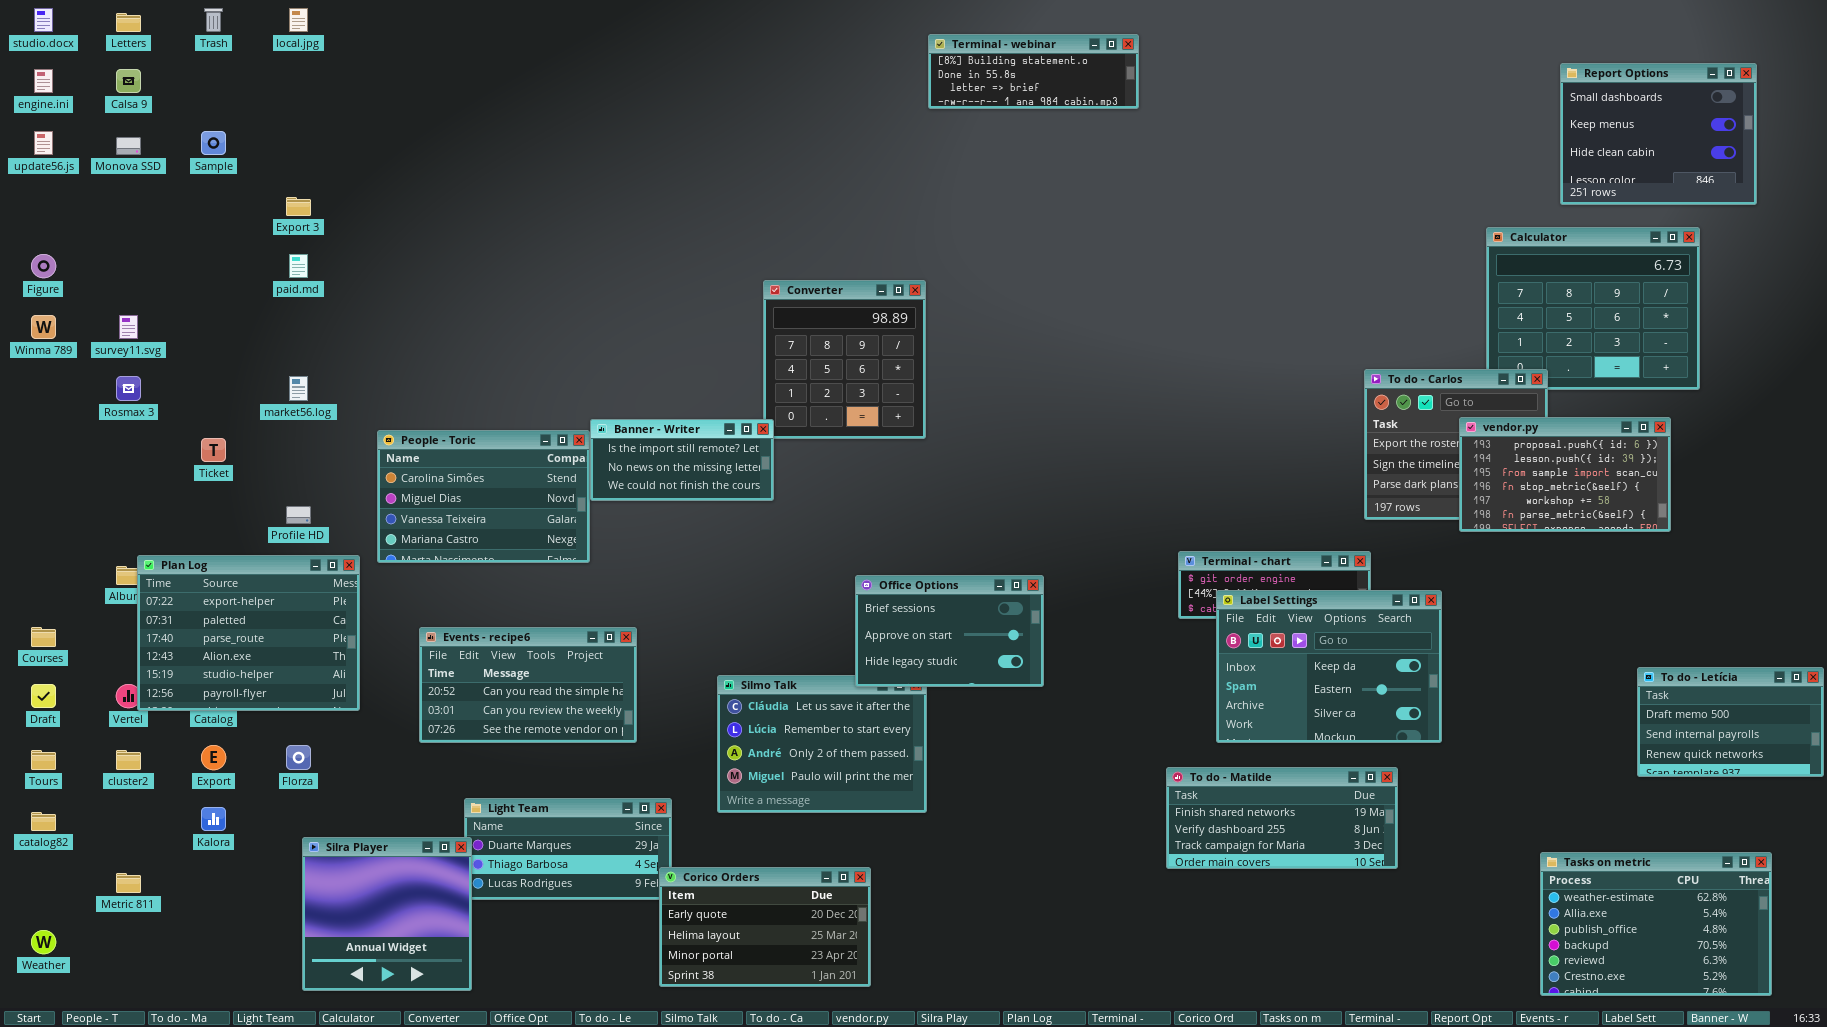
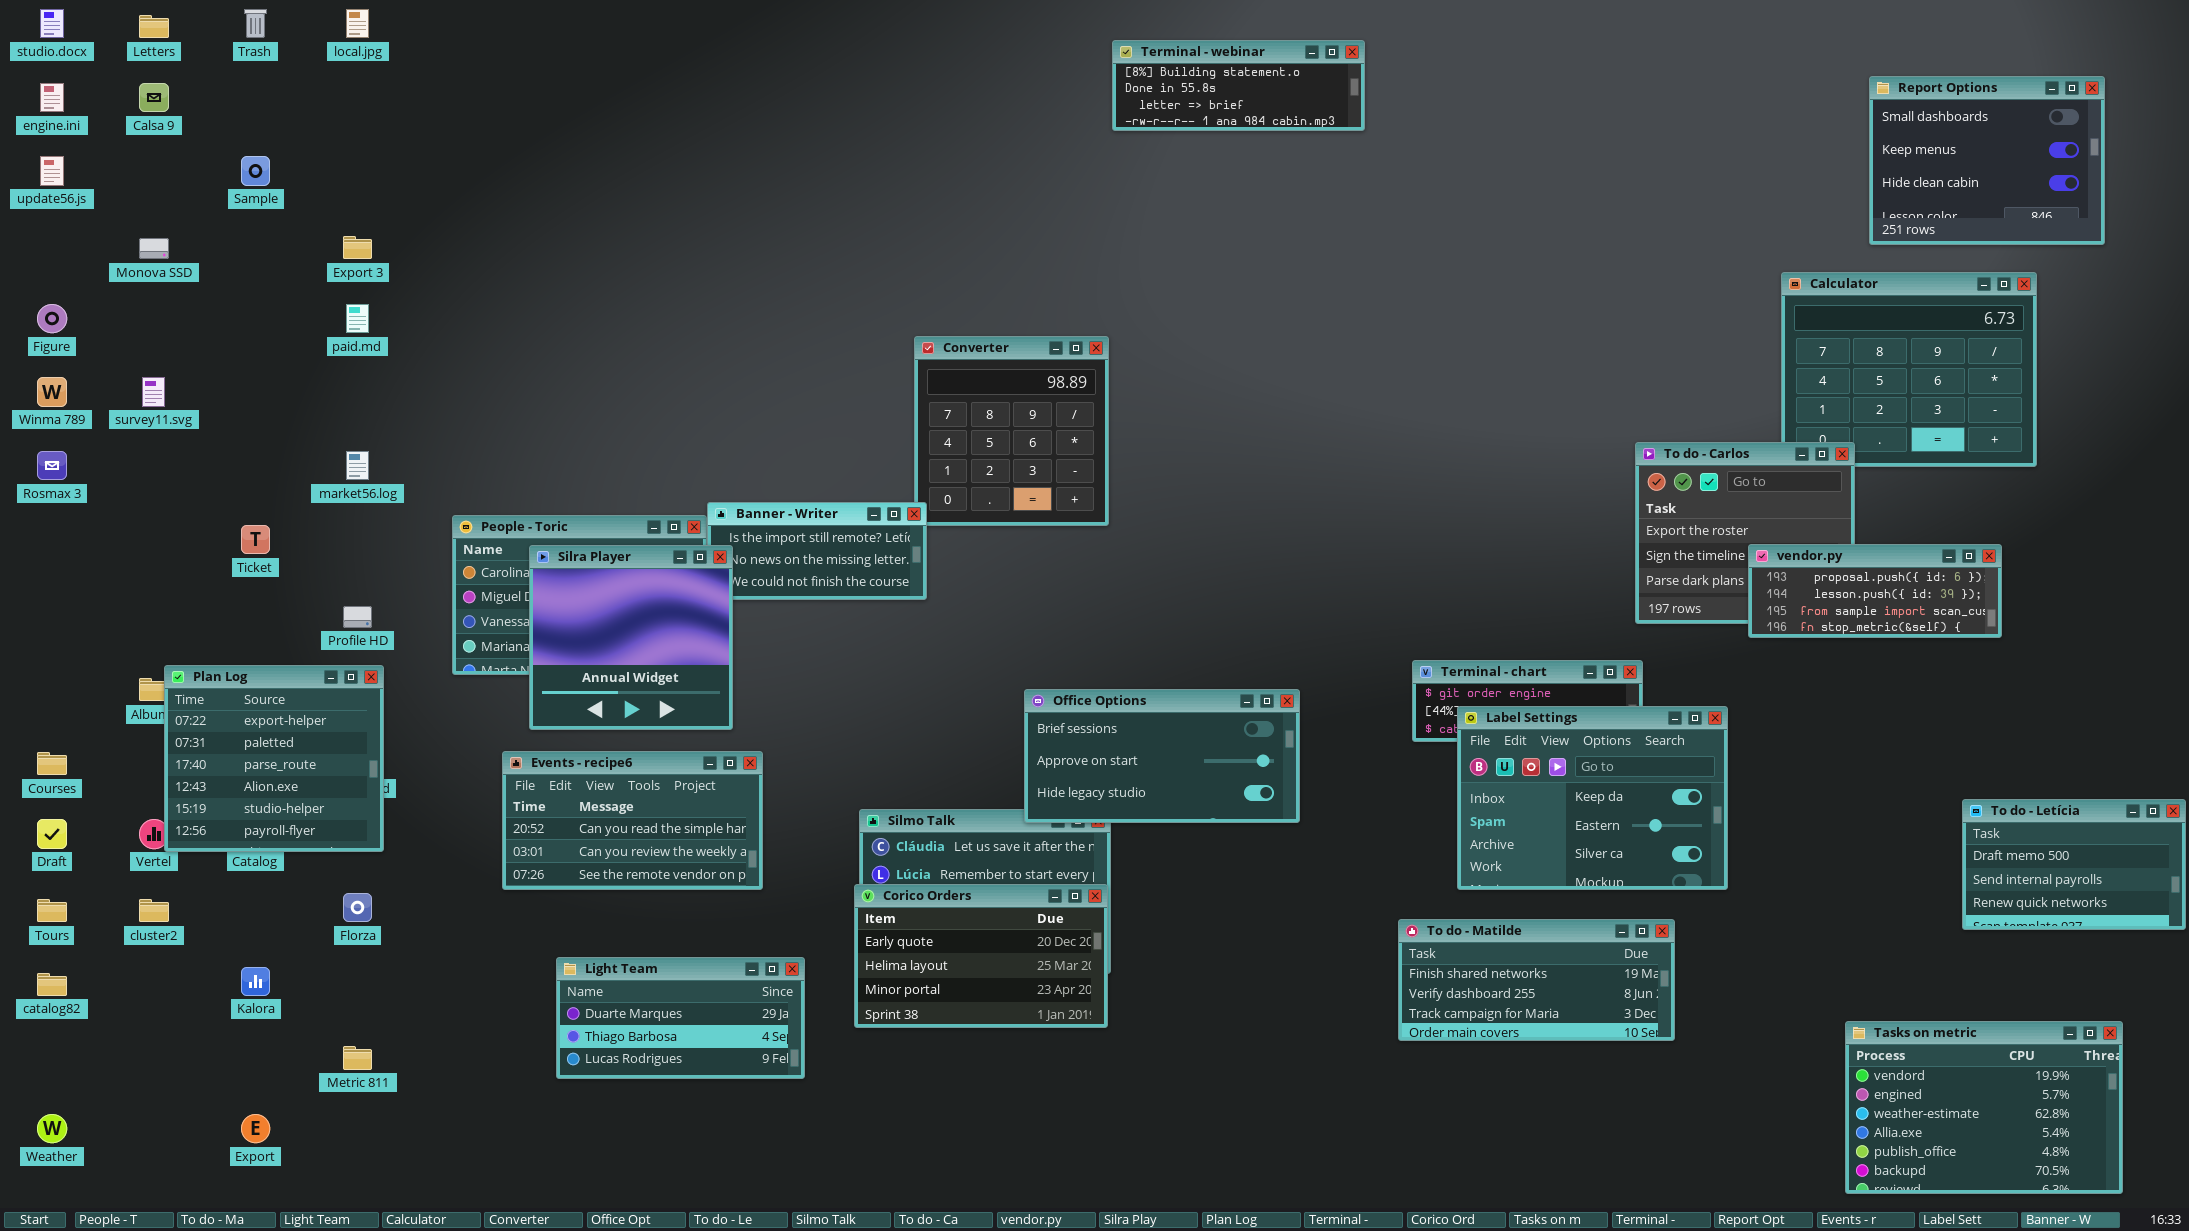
Monova SSD: [116,137,141,155] -> [139,238,169,259], moved
Rosmax 3: [116,376,141,401] -> [37,451,67,480], moved
vendor.py: [1459,417,1671,532] -> [1748,544,2002,638], resized
Plan Log: [137,555,360,711] -> [164,665,384,852], resized
Office Options: [855,575,1044,687] -> [1024,689,1300,823], resized
Export: [201,745,226,770] -> [241,1114,270,1143], moved
Silra Player: [302,837,472,991] -> [529,545,733,730], moved
Tasks on metric: [1540,852,1772,996] -> [1845,1021,2123,1194], scrolled up 2 rows
Corico Orders: [659,867,871,987] -> [854,884,1108,1028], moved
Metric 811: [116,873,141,893] -> [343,1046,372,1070], moved

